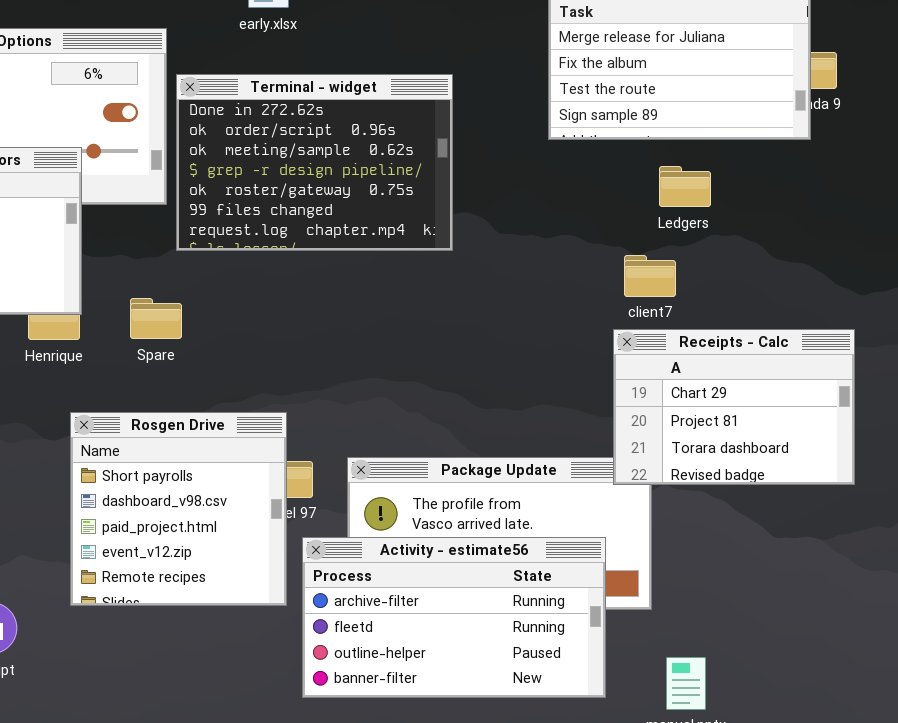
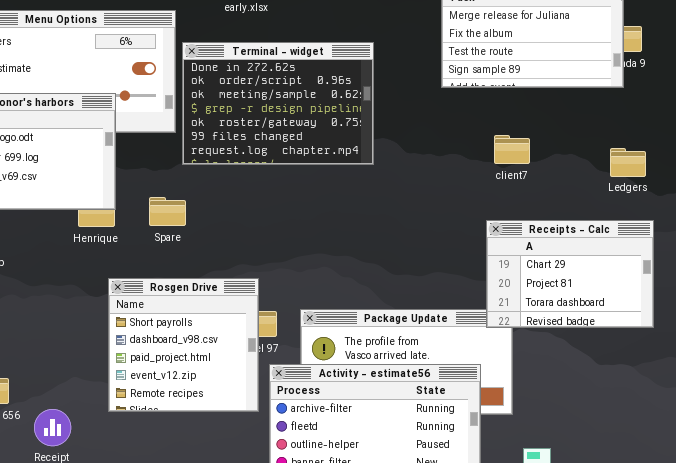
Ledgers: [659,166,711,207] -> [610,148,646,177], moved
client7: [624,255,676,297] -> [494,135,530,164], moved

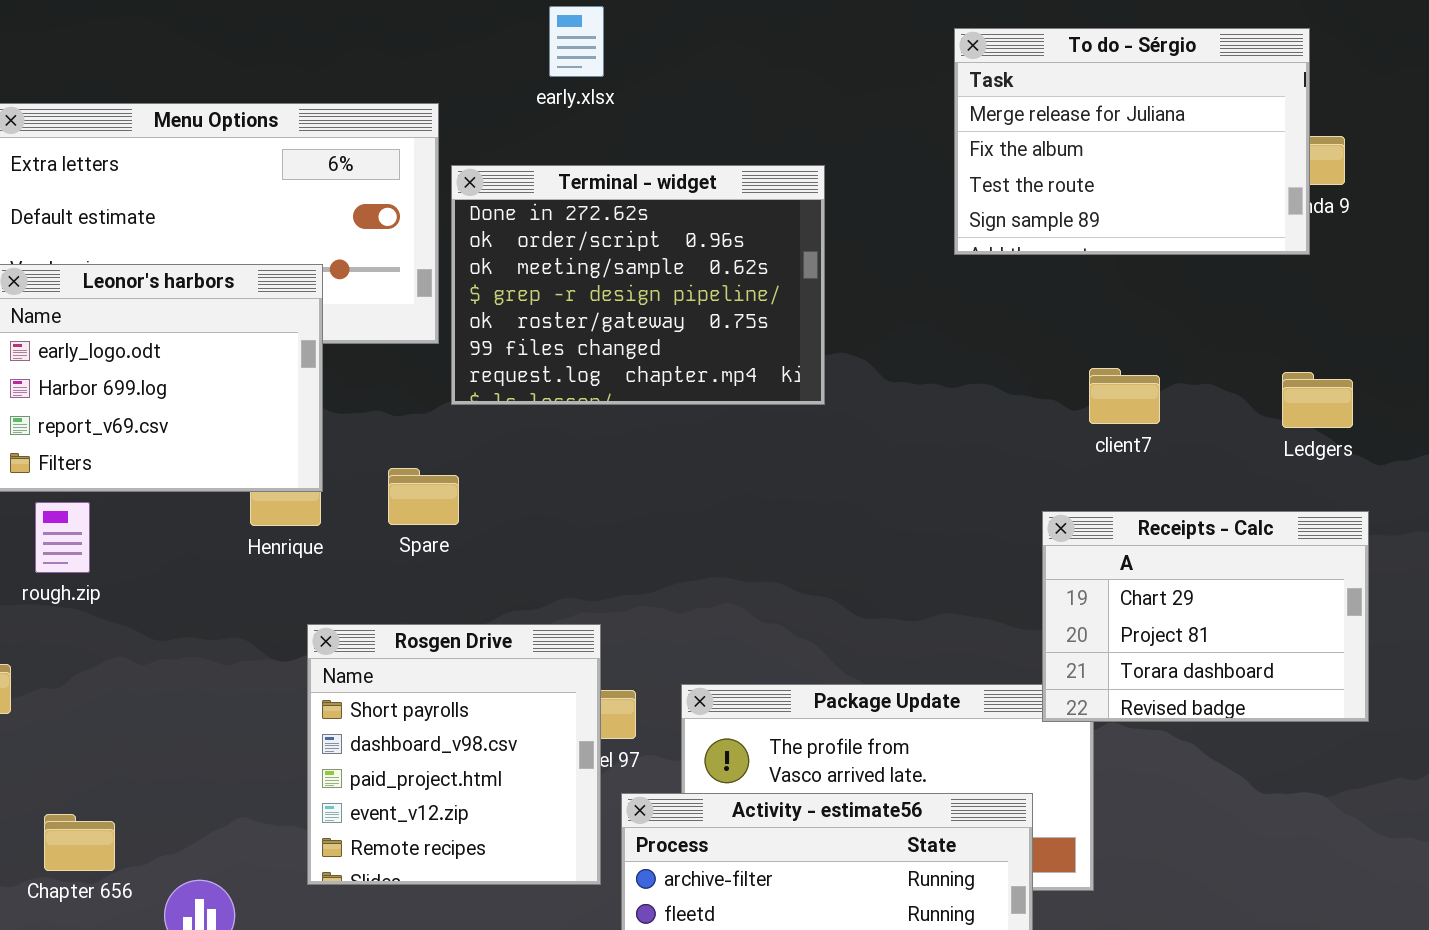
client7: [494,135,530,164] -> [1089,368,1160,424], moved

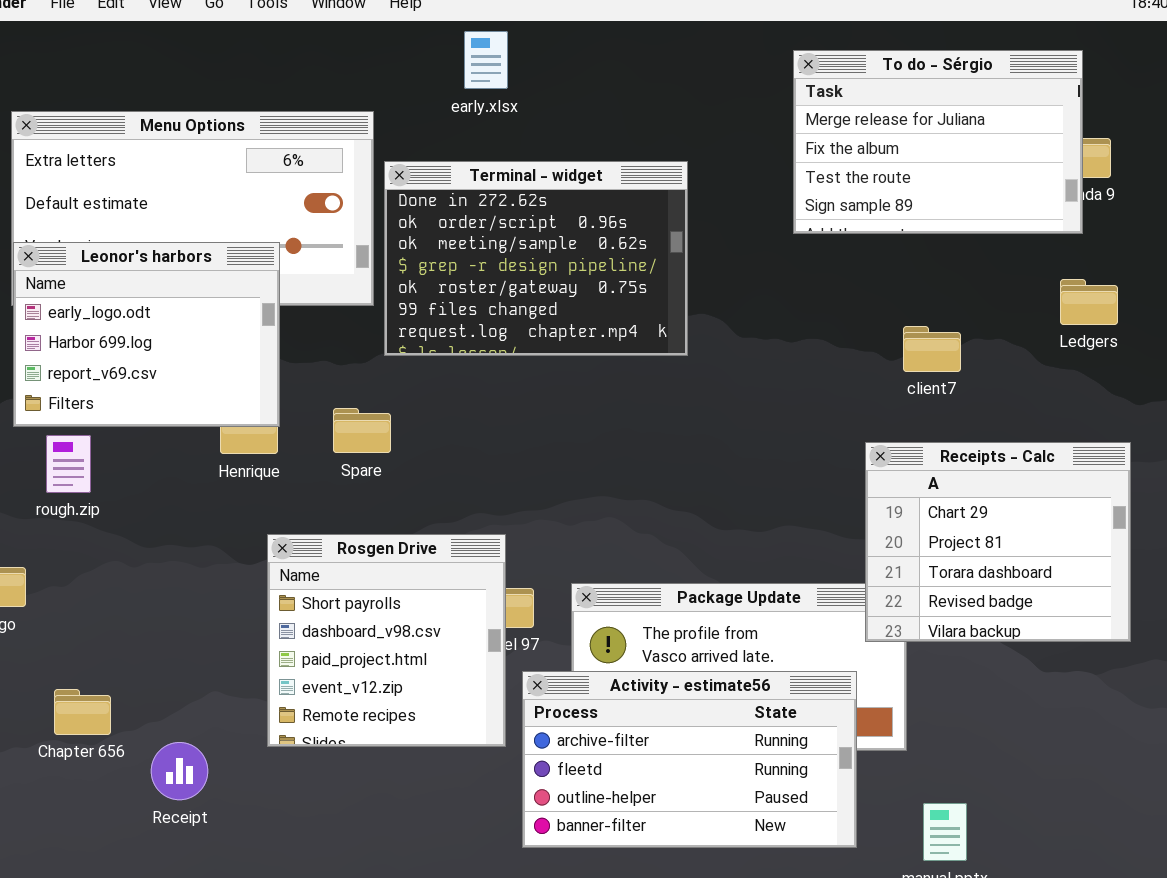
Ledgers: [1282,372,1353,428] -> [1060,279,1118,325], moved
Receipts - Calc: [1042,511,1369,722] -> [865,442,1131,642], resized

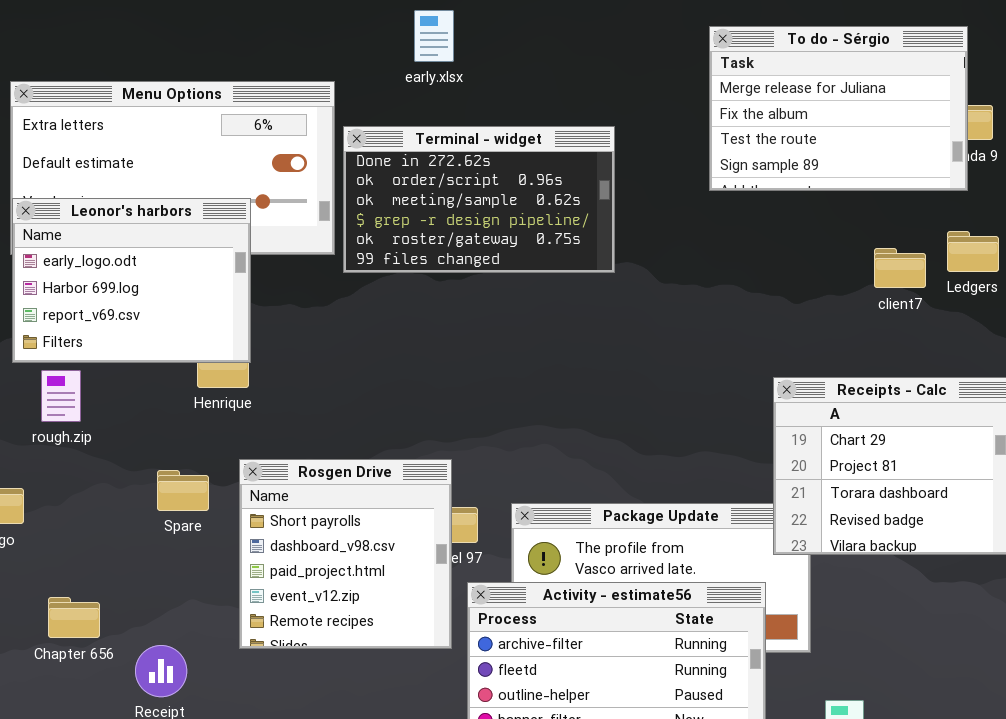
Terminal - widget: [384,161,688,356] -> [343,126,615,273], resized
client7: [903,326,961,372] -> [874,248,926,288], moved
Spare: [333,408,391,453] -> [157,470,209,511], moved

